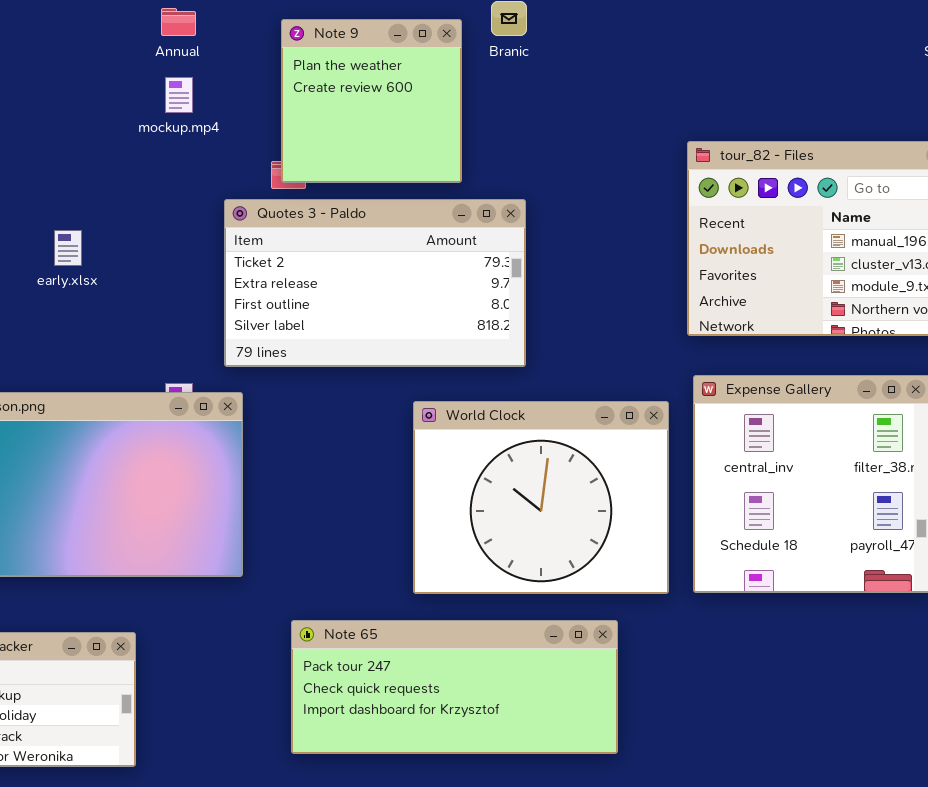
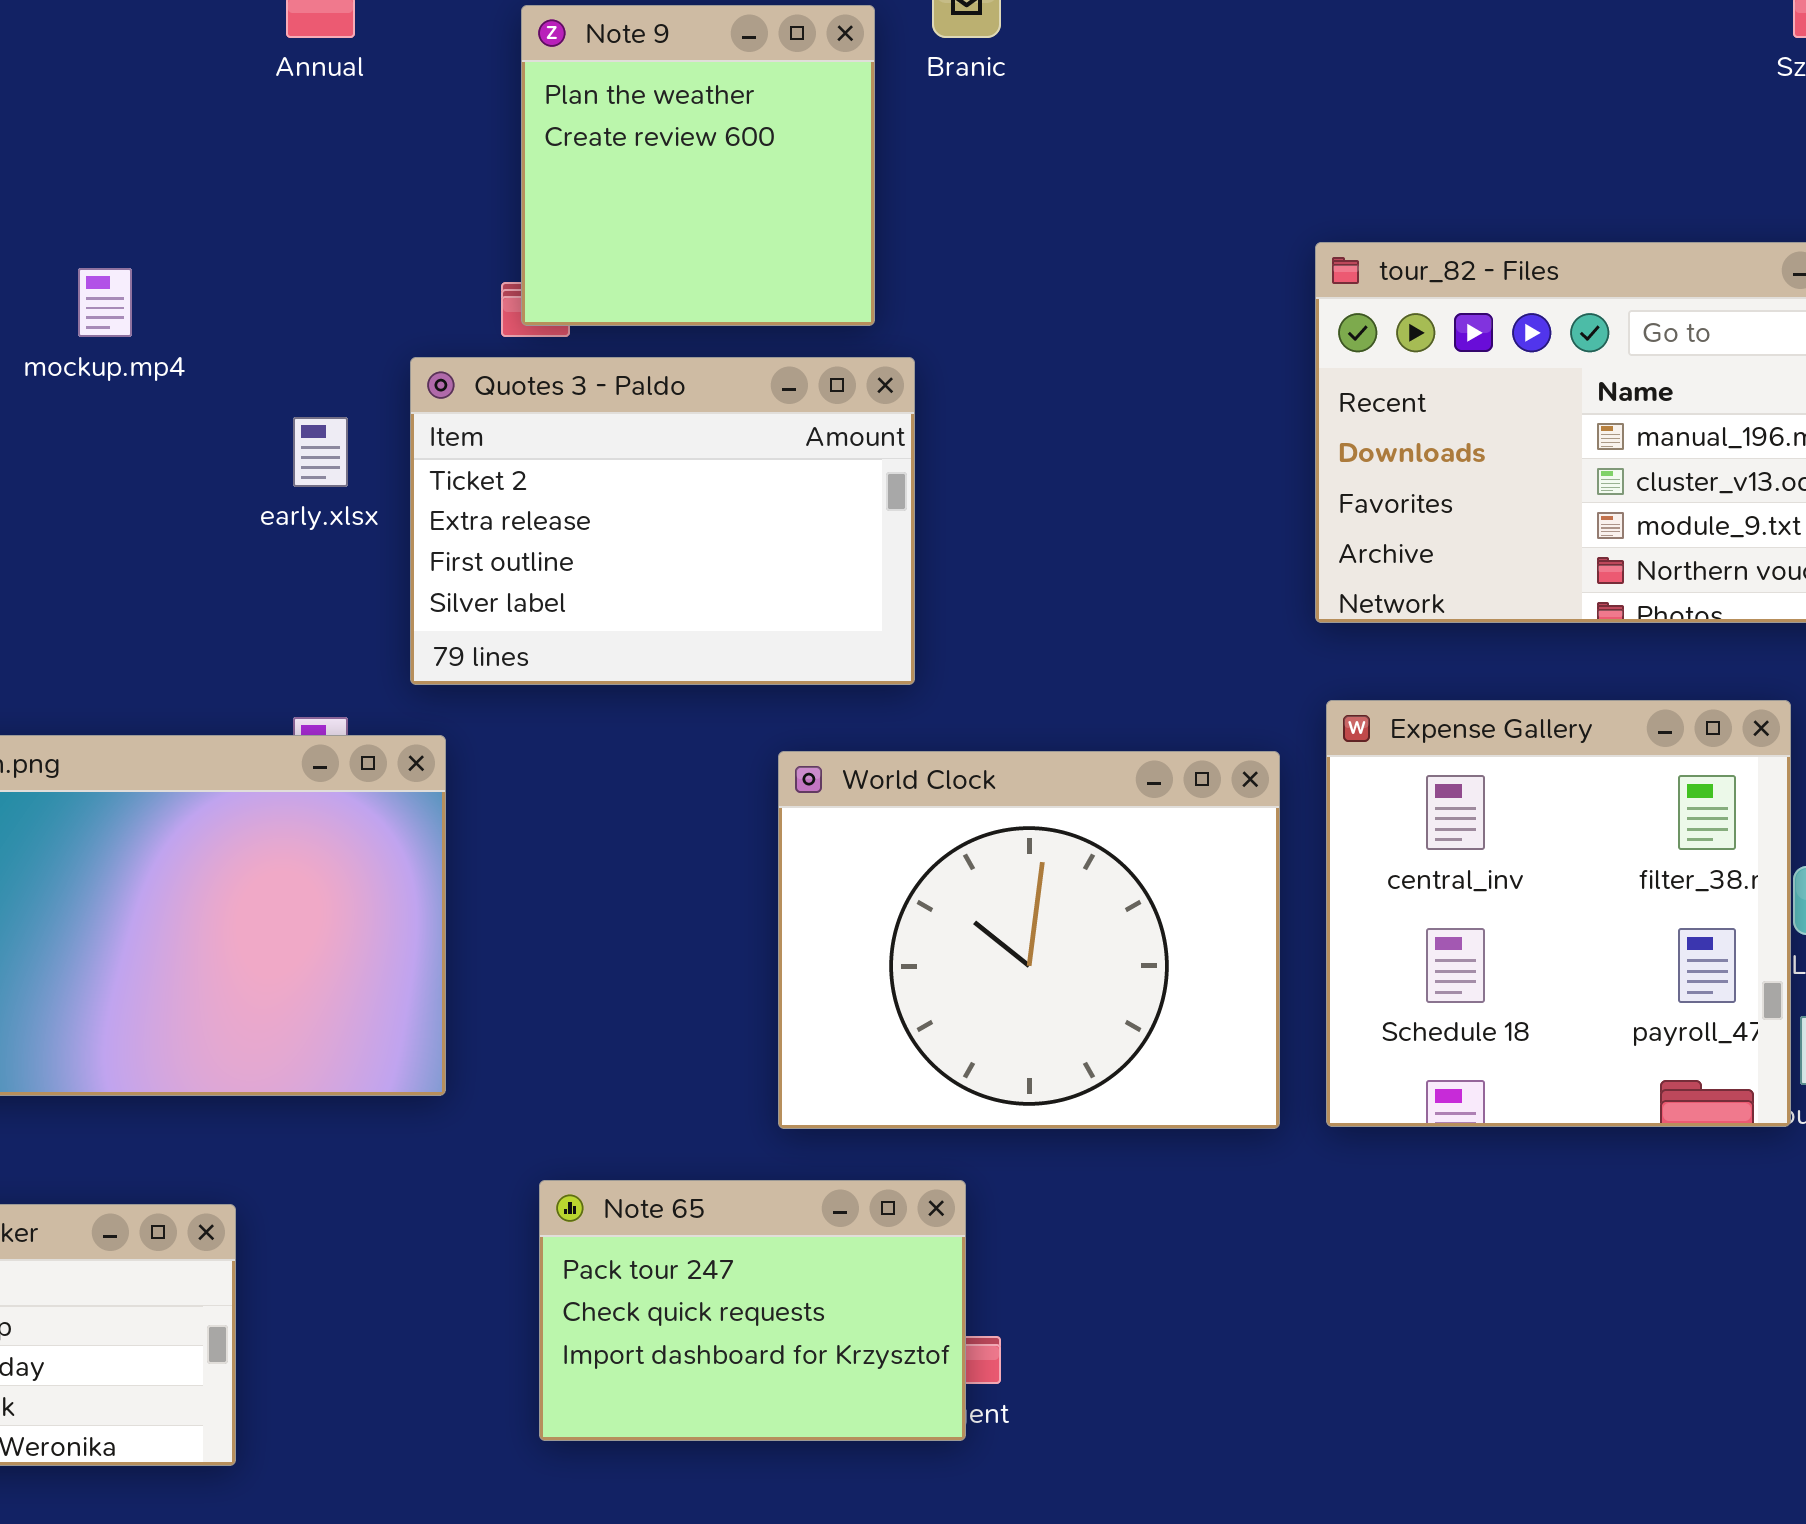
mockup.mp4: [165,77,193,113] -> [78,268,132,337], moved
Quotes 3 - Paldo: [224,199,526,367] -> [410,357,915,685], resized
early.xlsx: [54,230,82,266] -> [293,417,348,487], moved
Note 65: [291,620,618,754] -> [539,1180,966,1441], resized

